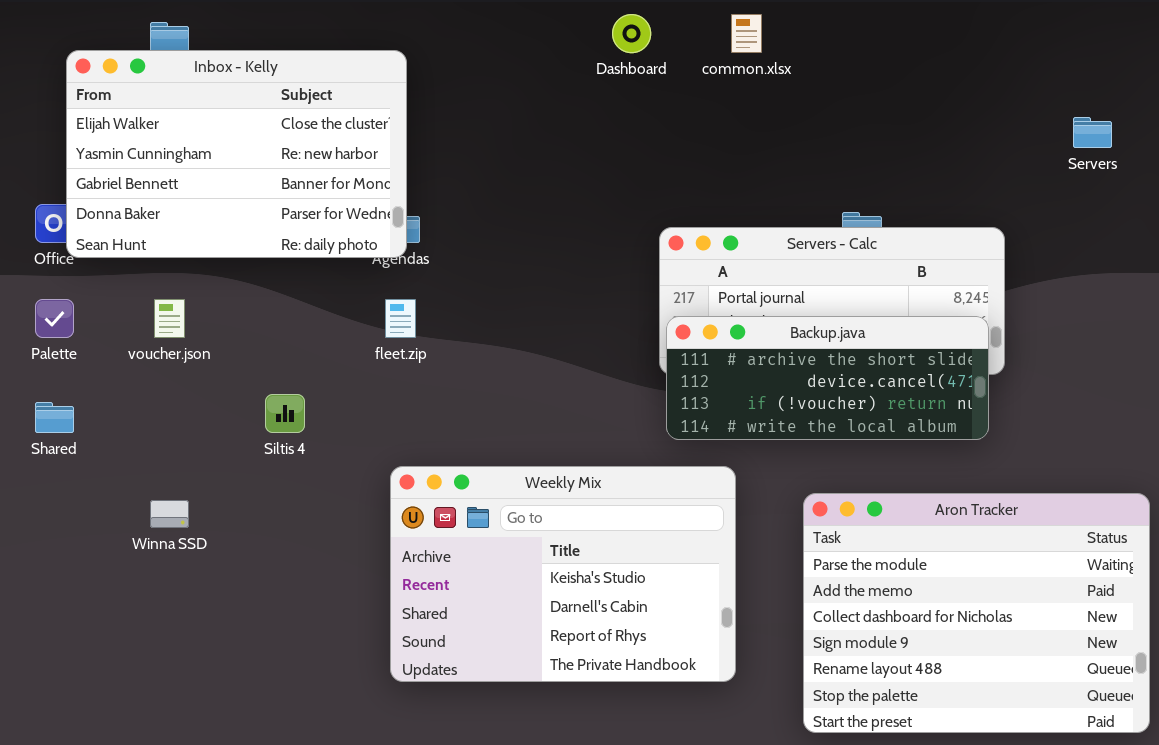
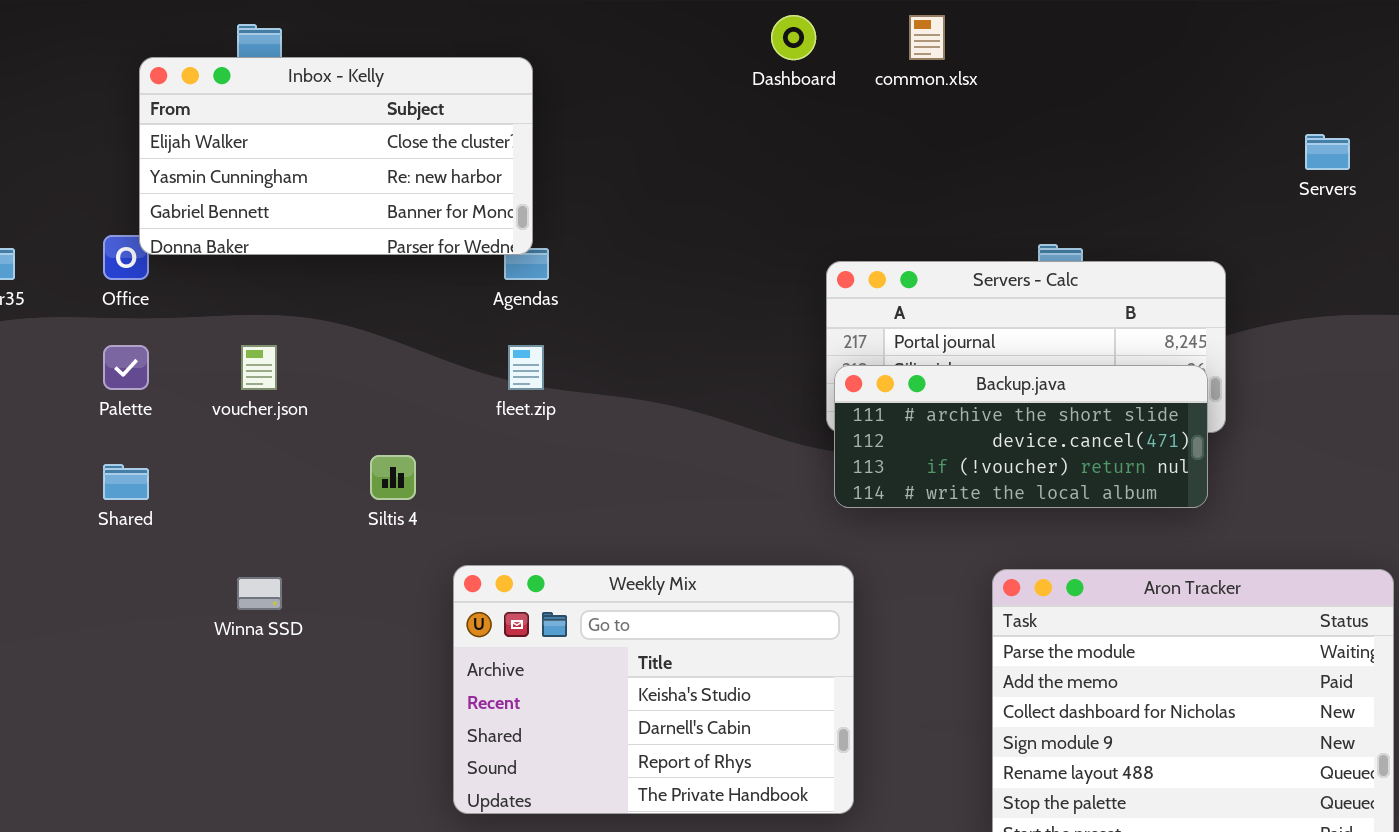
Inbox - Kelly: [66,50,407,258] -> [139,57,533,255], resized
Weekly Mix: [390,466,736,682] -> [453,565,854,814], moved

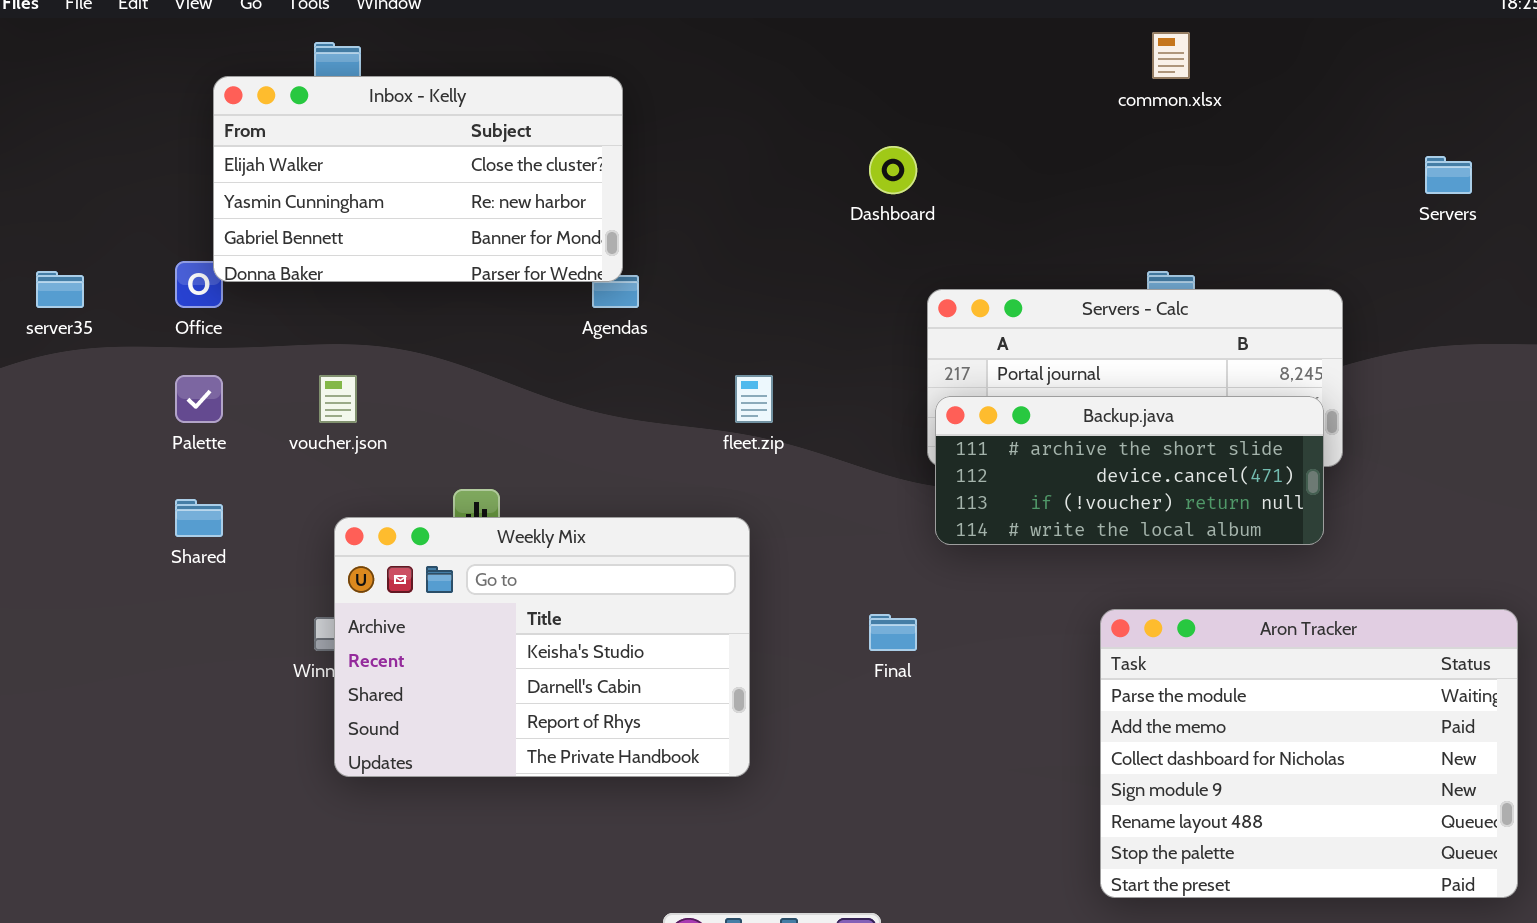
Dashboard: [771,15,816,60] -> [869,146,917,194], moved
common.xlsx: [909,15,945,60] -> [1152,32,1190,79], moved
fleet.zip: [508,345,544,390] -> [735,375,773,423], moved
Weekly Mix: [453,565,854,814] -> [334,517,750,777], moved

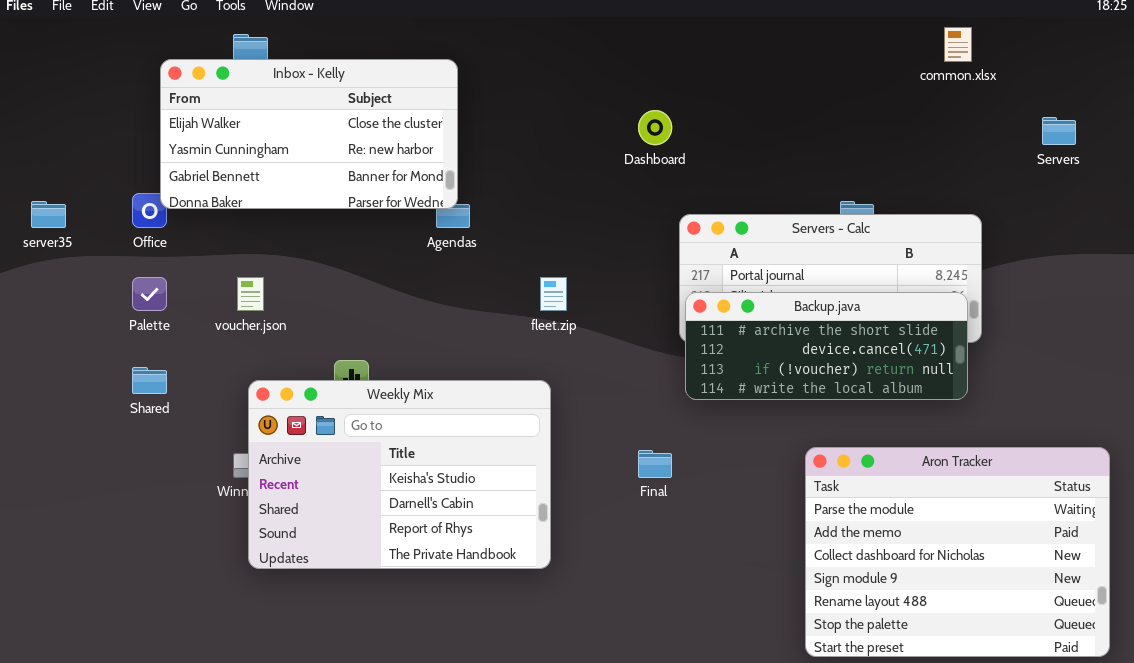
common.xlsx: [1152,32,1190,79] -> [944,27,972,62], moved

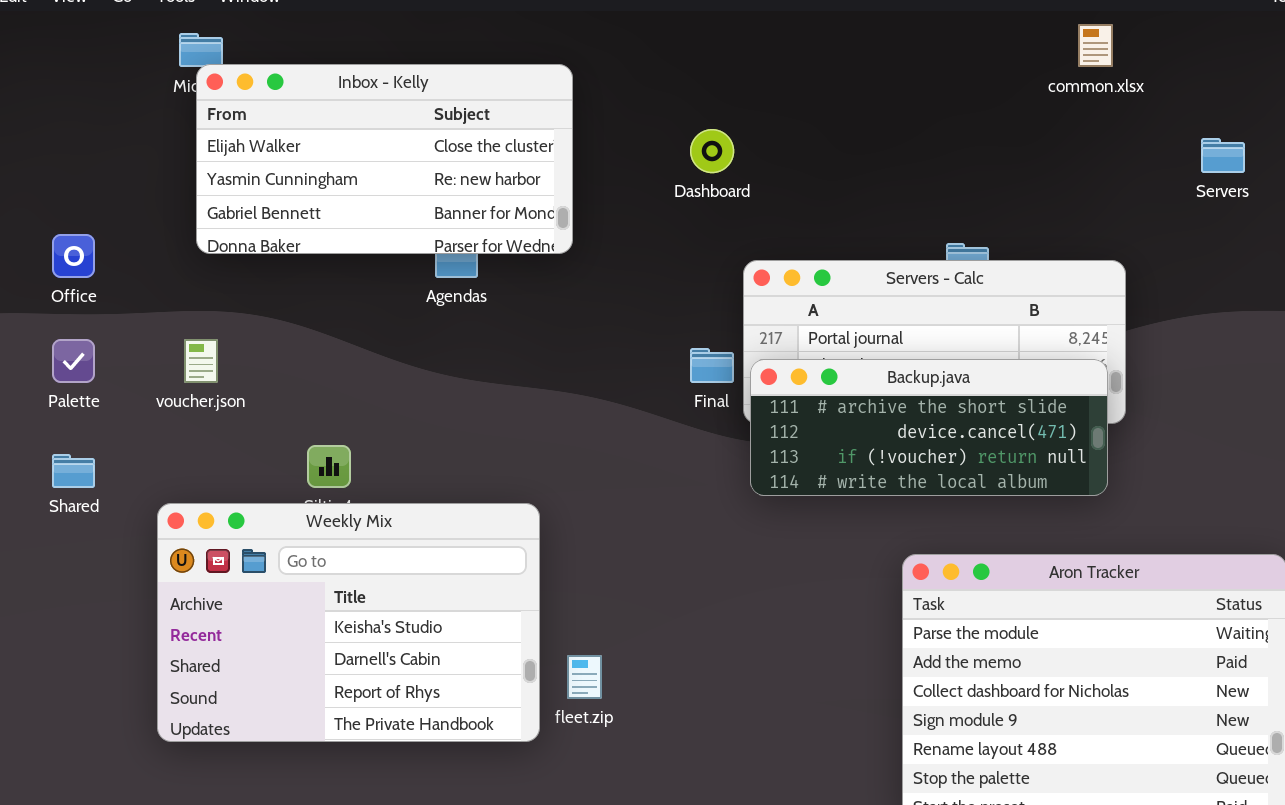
Inbox - Kelly: [160,59,458,209] -> [196,64,573,254], moved
fleet.zip: [540,277,567,311] -> [567,655,602,699], moved
Weekly Mix: [248,380,551,569] -> [157,503,540,742], moved
Final: [638,450,672,478] -> [690,348,734,383], moved

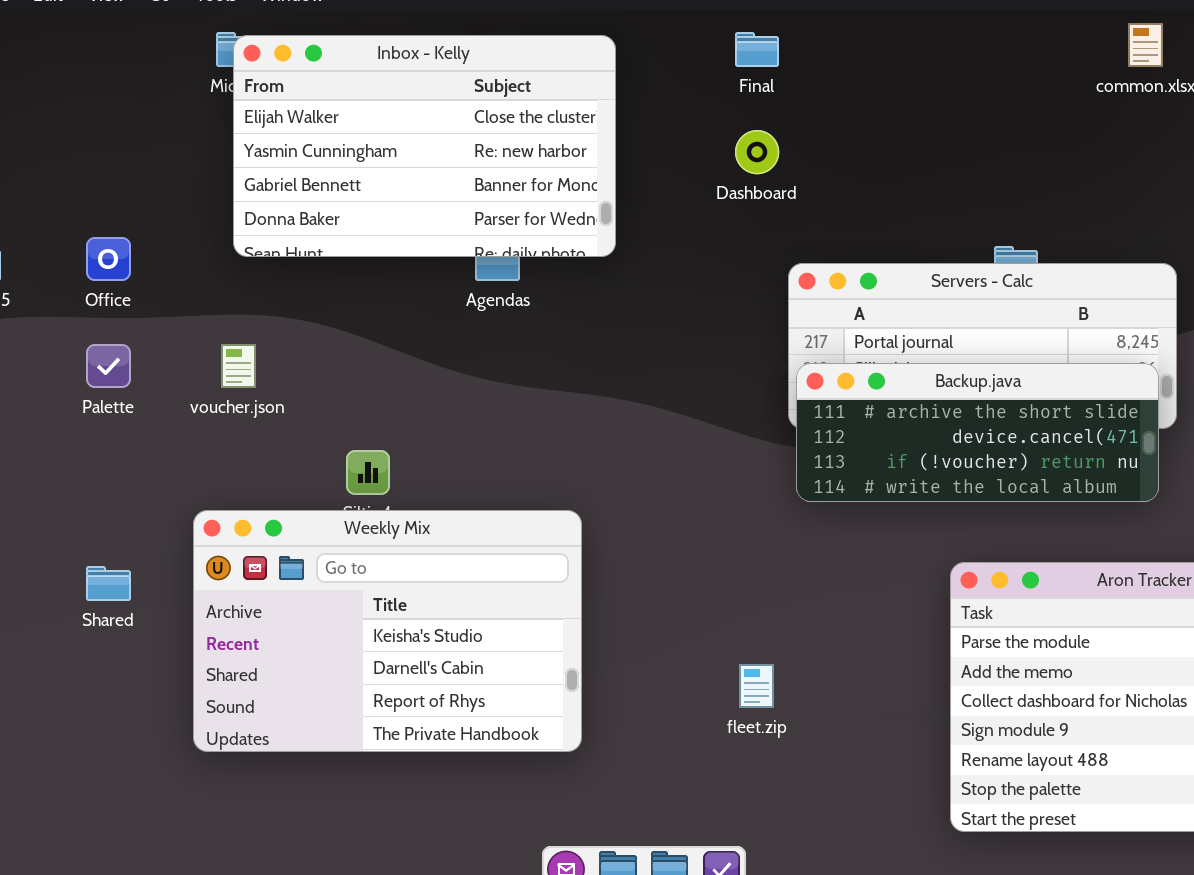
Inbox - Kelly: [196,64,573,254] -> [233,35,616,257], resized
Final: [690,348,734,383] -> [735,32,779,67], moved
Shared: [52,454,95,488] -> [86,566,131,601], moved
fleet.zip: [567,655,602,699] -> [739,664,774,708], moved

